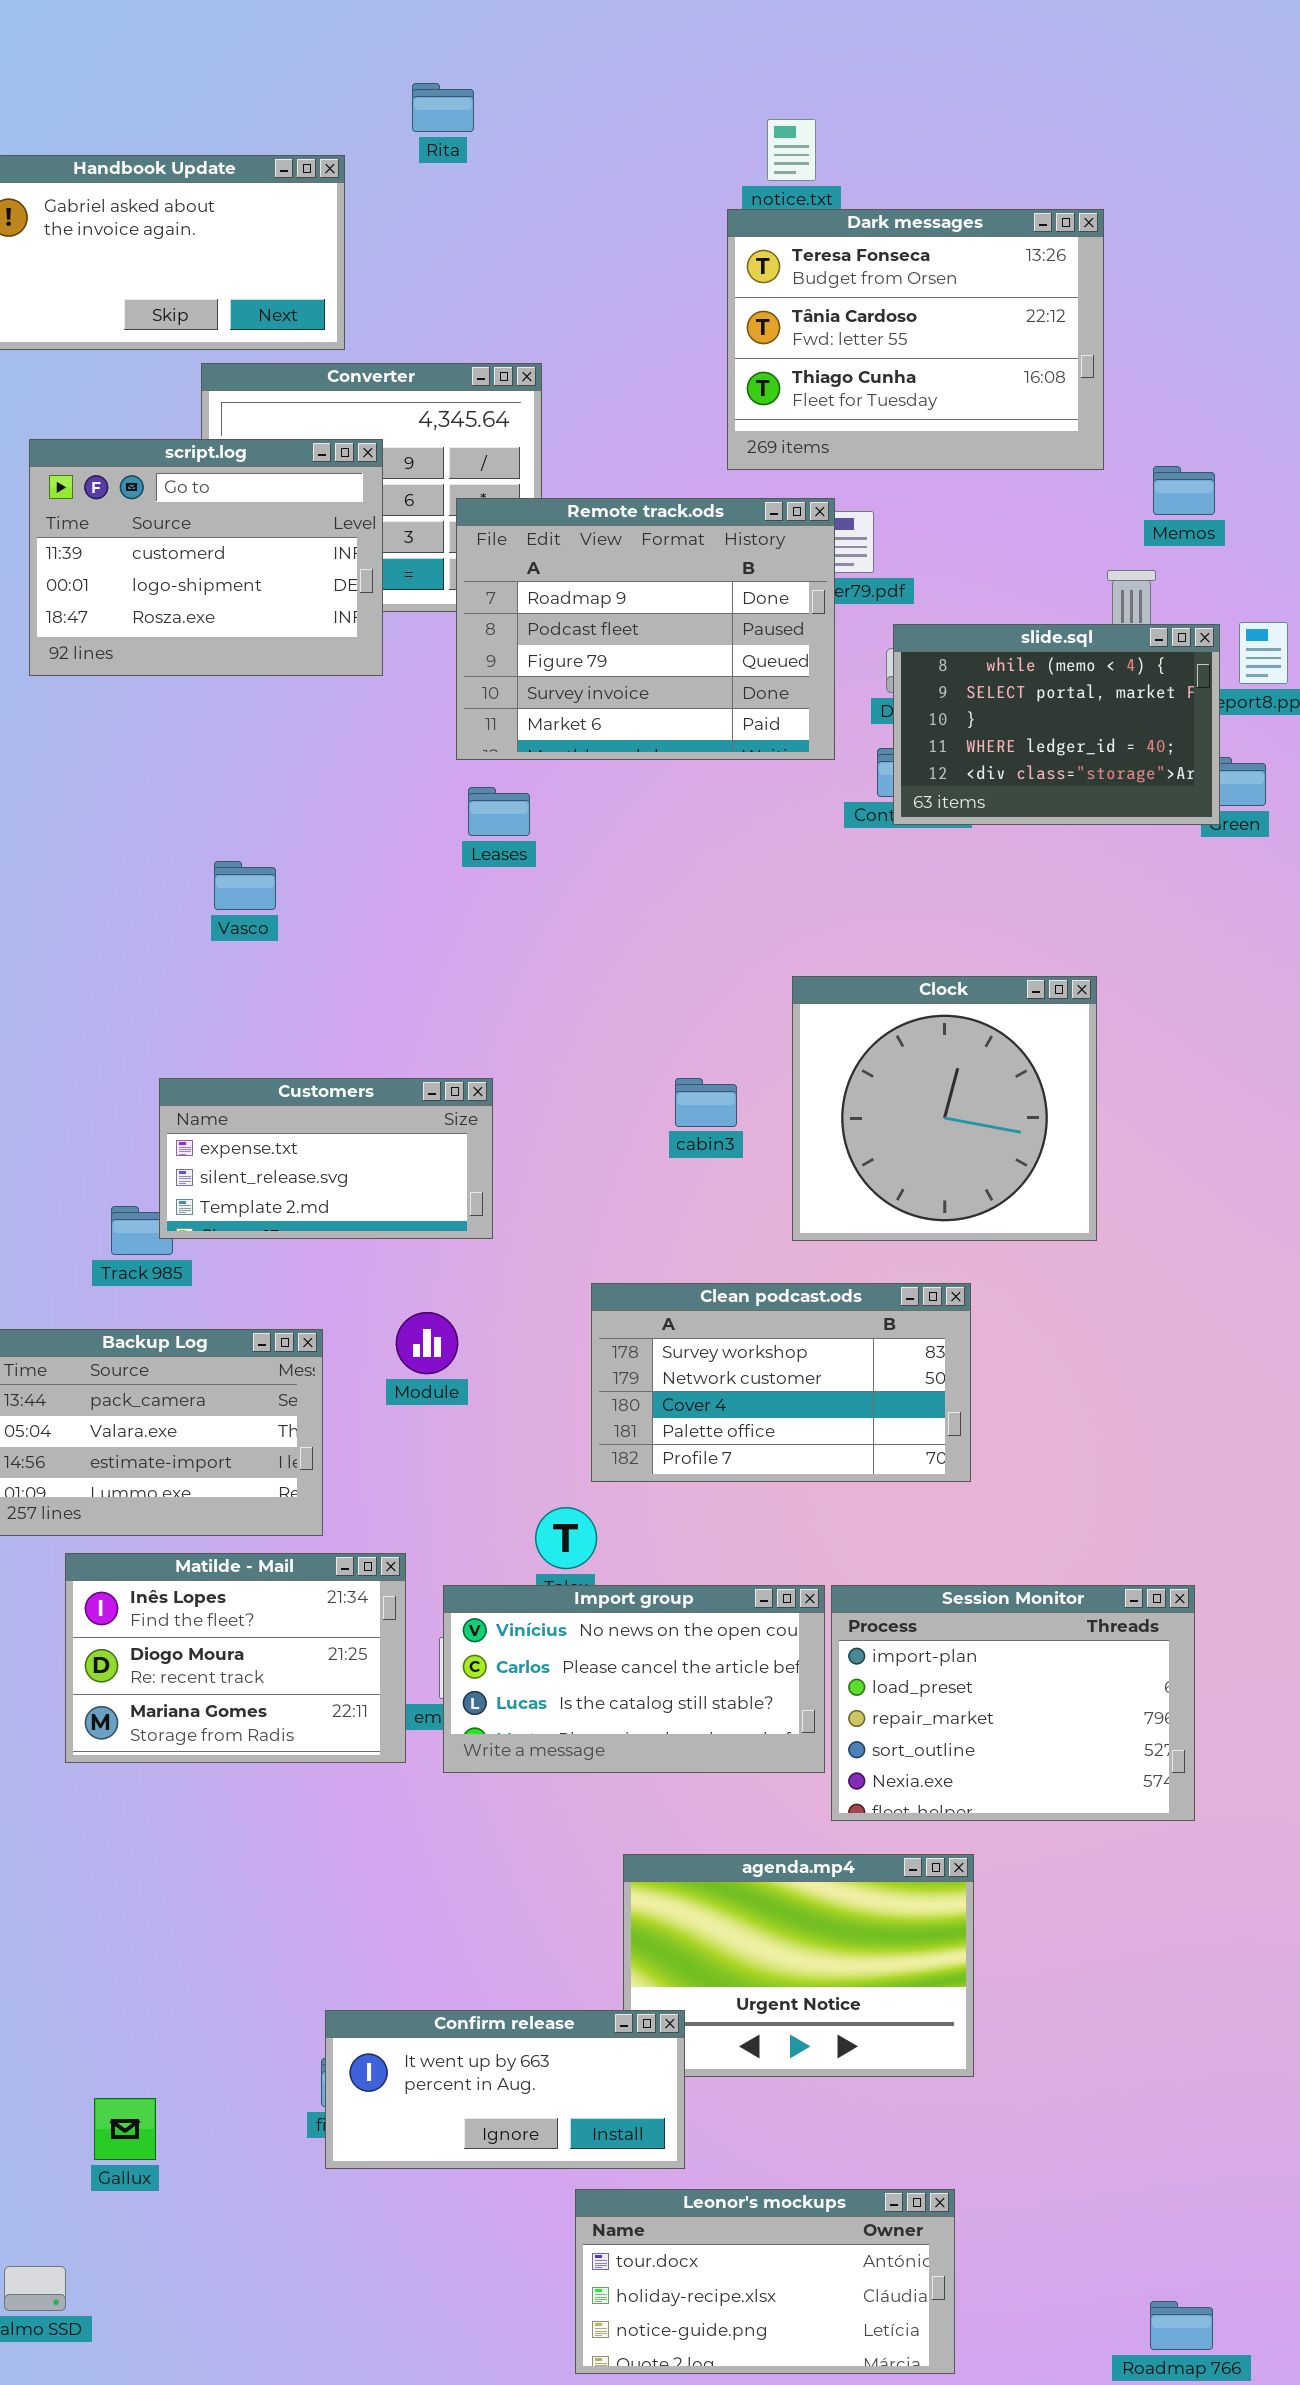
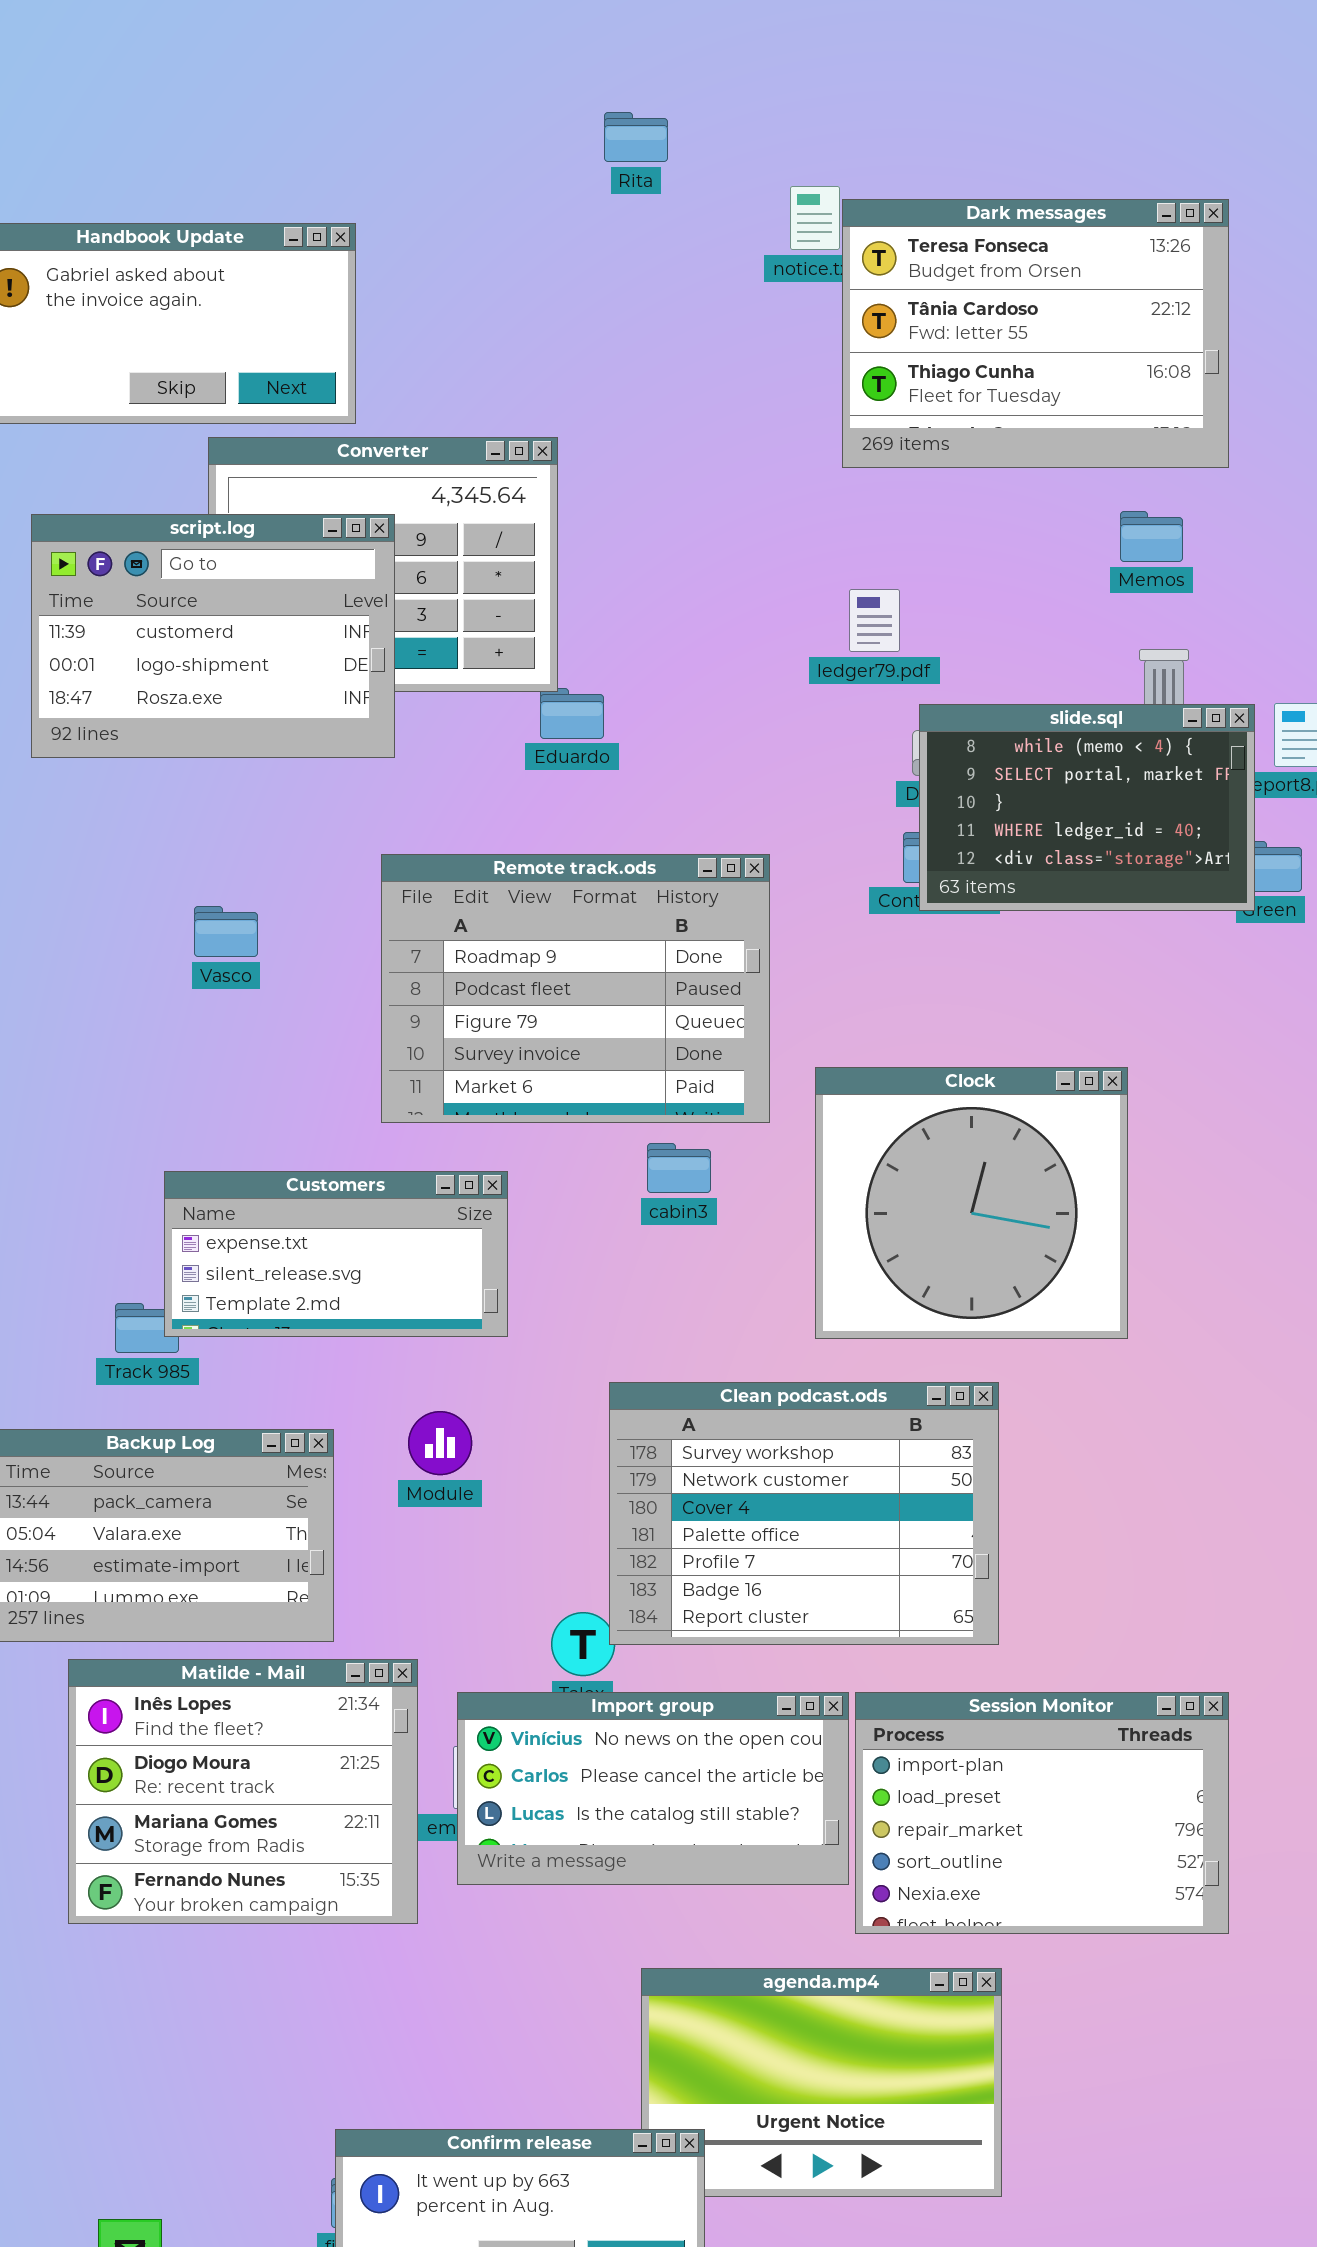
Rita: [412,83,474,132] -> [604,112,668,162], moved
Dark messages: [727,209,1104,470] -> [842,199,1229,468], moved
Memos: [1153,466,1215,515] -> [1120,511,1183,562], moved
Remote track.ods: [456,498,835,760] -> [381,854,770,1123], moved
Vasco: [214,861,276,910] -> [194,906,258,957], moved
cabin3: [675,1078,737,1127] -> [647,1143,711,1193], moved
Clean podcast.ods: [591,1283,971,1482] -> [609,1382,999,1645], resized
Matilde - Mail: [65,1553,406,1763] -> [68,1659,418,1924], resized

